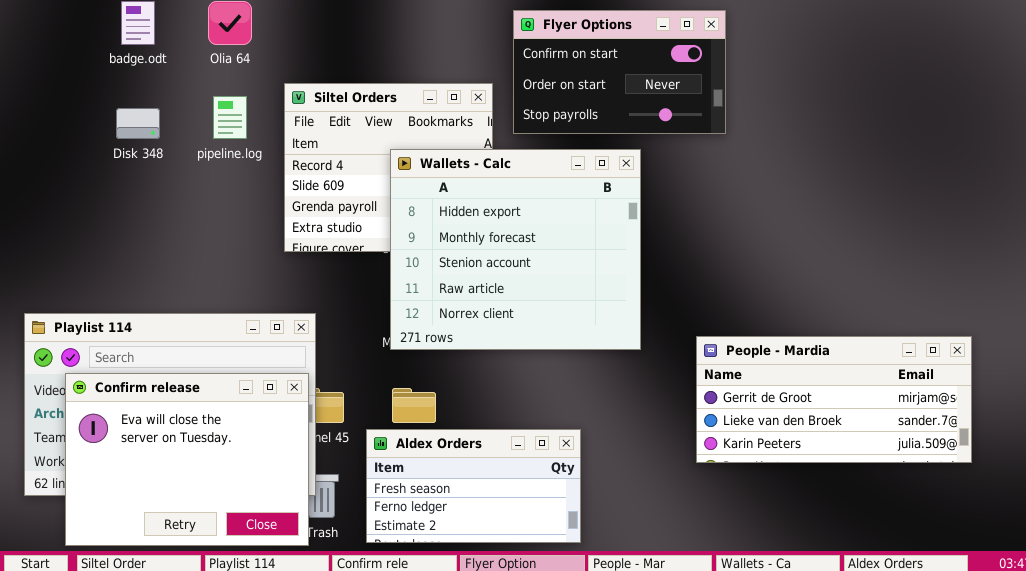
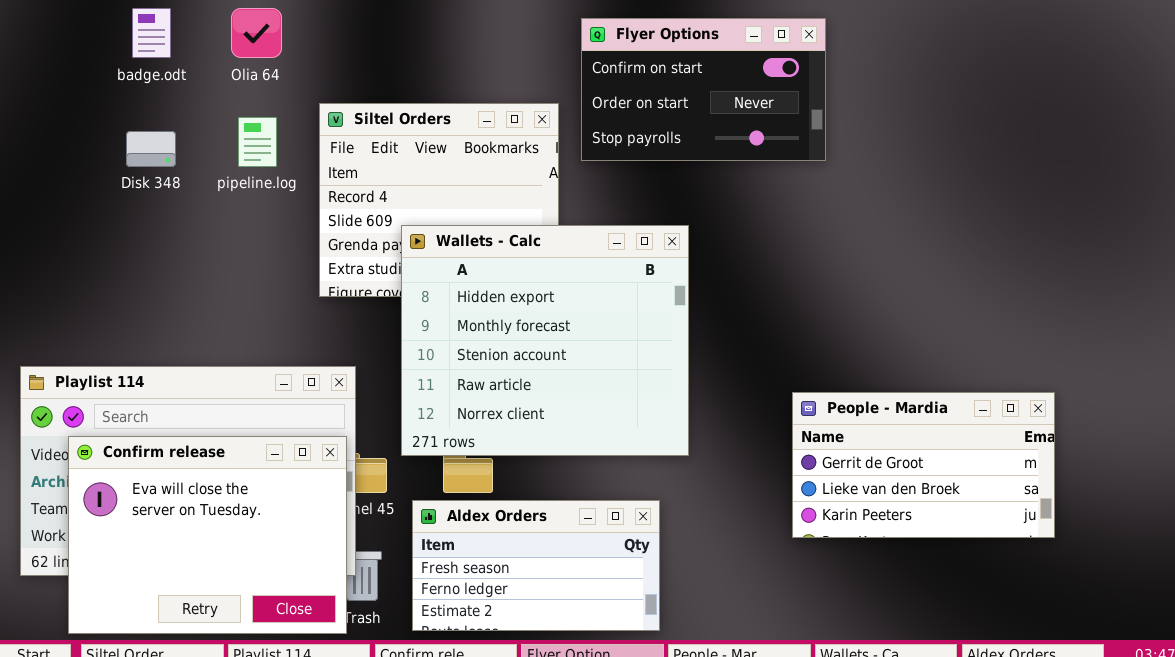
Wallets - Calc: [390,149,641,350] -> [401,225,689,456], moved
People - Mardia: [696,336,972,463] -> [792,392,1055,538], resized

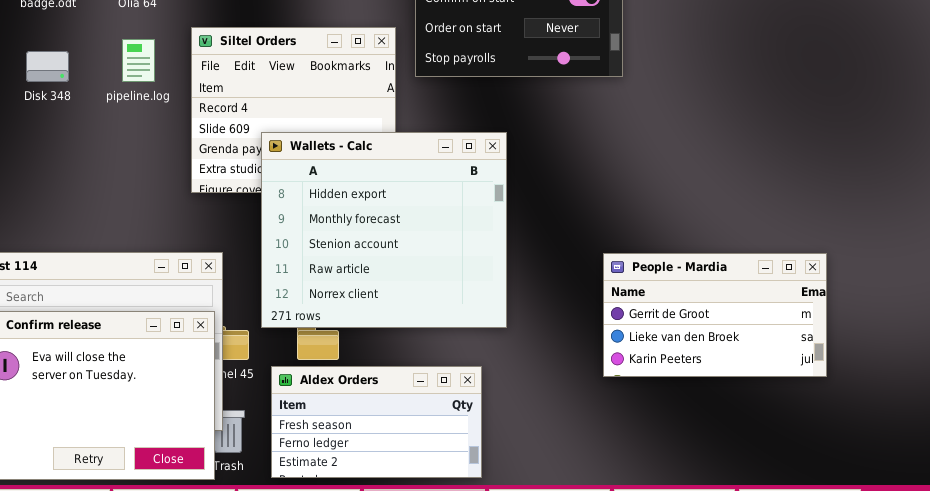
People - Mardia: [792,392,1055,538] -> [603,253,827,377], moved

